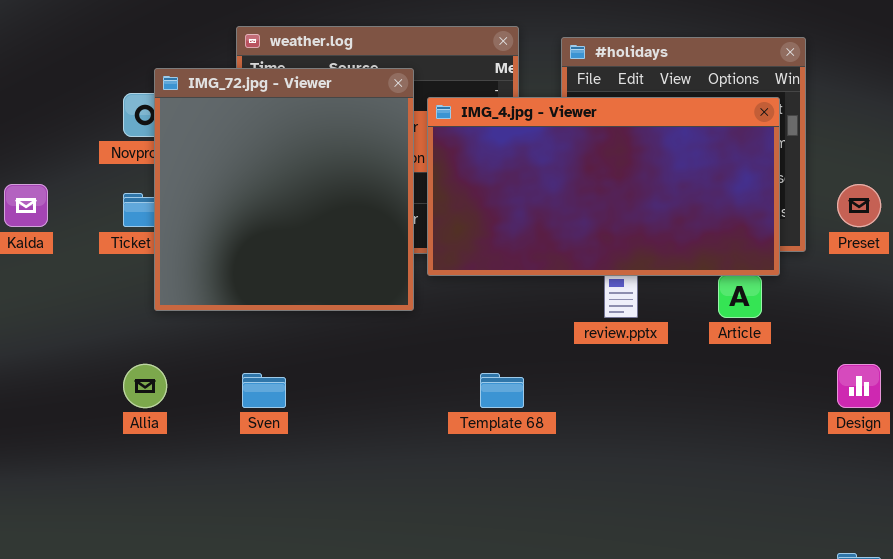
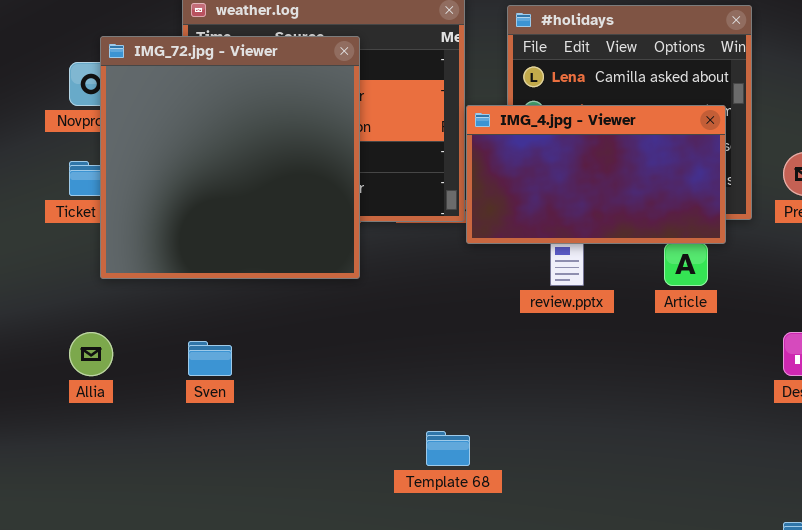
IMG_4.jpg - Viewer: [427,97,780,276] -> [466,105,726,244], resized
Template 68: [480,373,524,408] -> [426,431,470,466], moved

